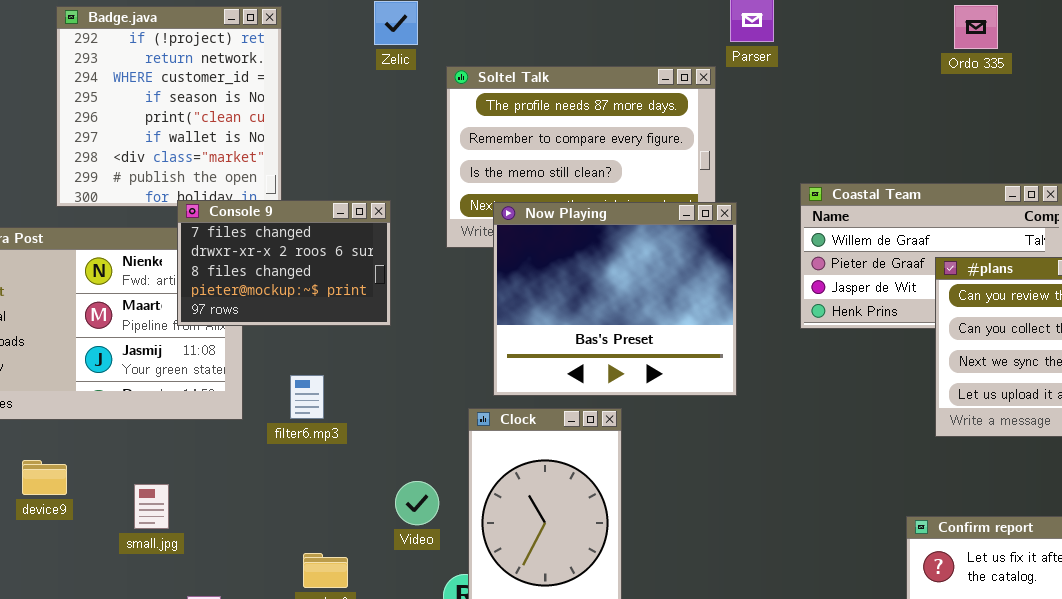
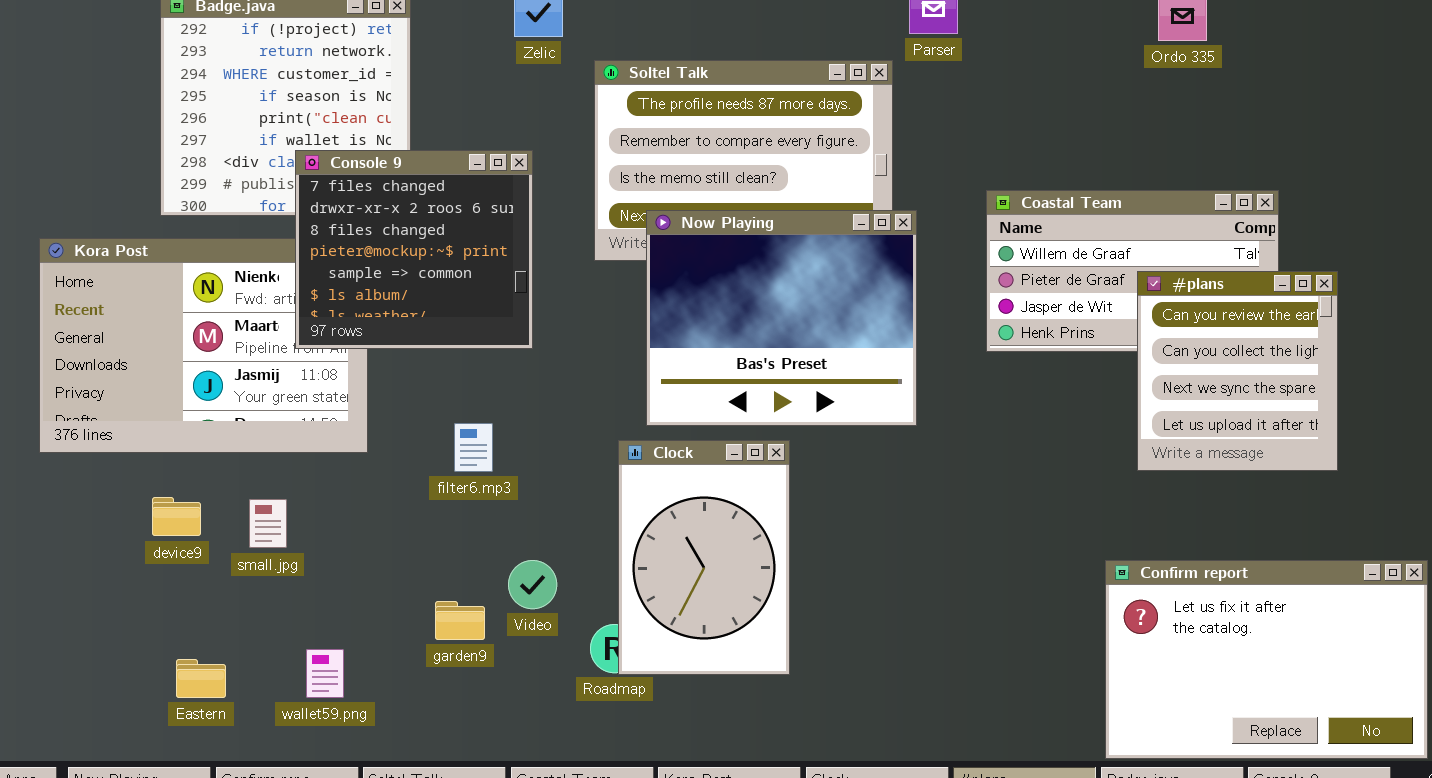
Console 9: [177,200,391,326] -> [295,150,533,349], resized
filter6.mp3: [290,375,324,419] -> [454,423,493,472], moved
device9: [22,460,67,495] -> [152,497,201,536], moved
Video: [395,481,439,525] -> [508,560,557,609], moved
small.jpg: [134,484,169,529] -> [249,499,287,548], moved

